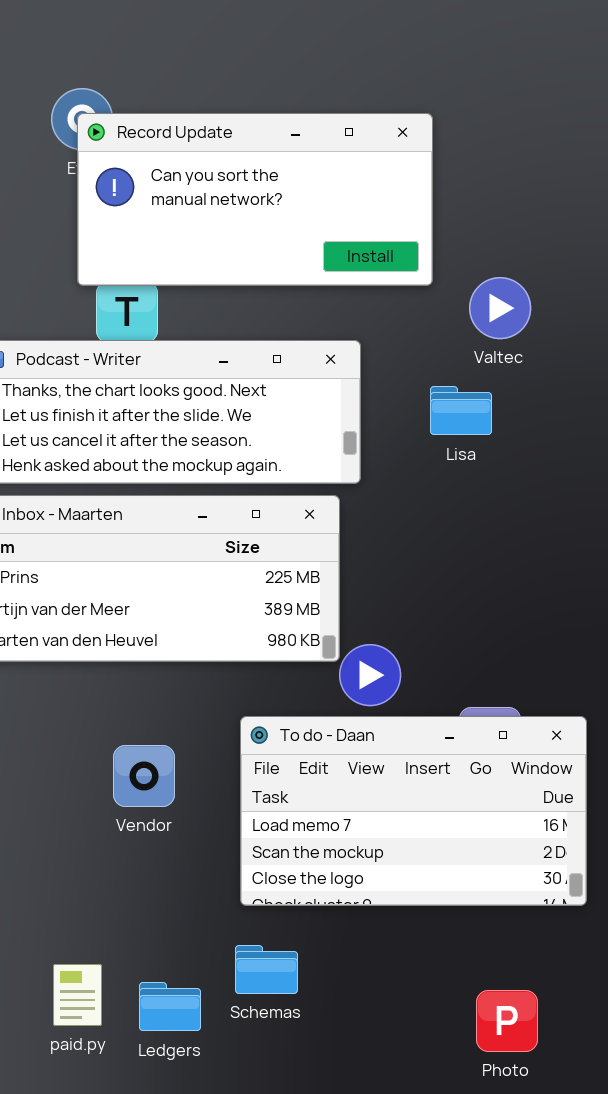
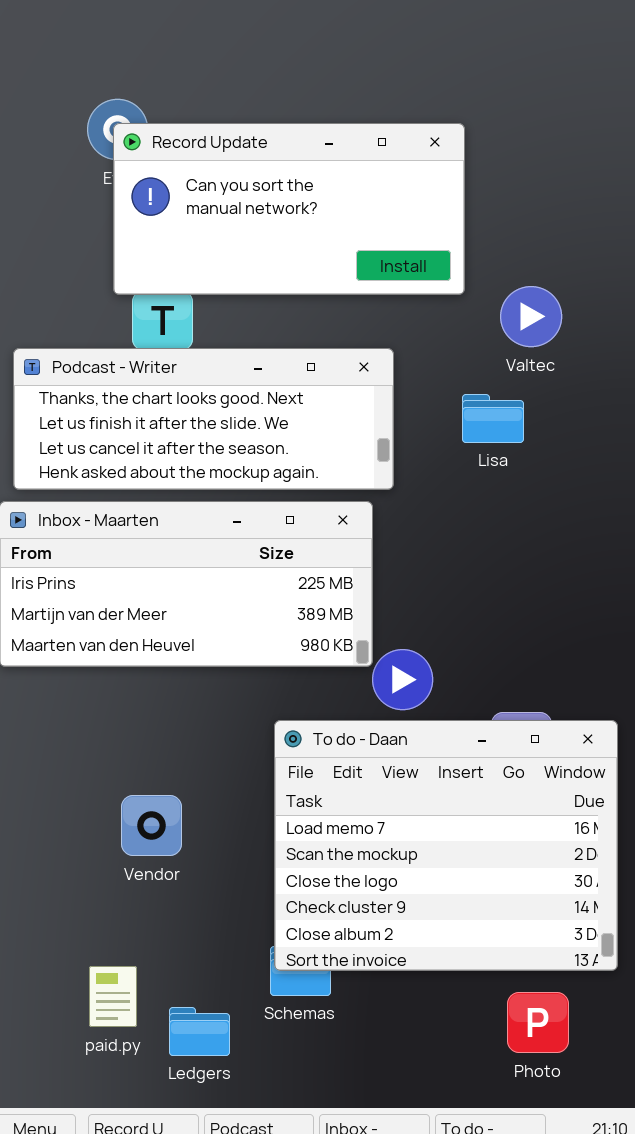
To do - Daan: [240,716,587,906] -> [274,720,618,971], resized
Vendor: [113,745,175,807] -> [121,795,182,856], moved
Ledgers: [139,982,201,1031] -> [169,1007,230,1056], moved

